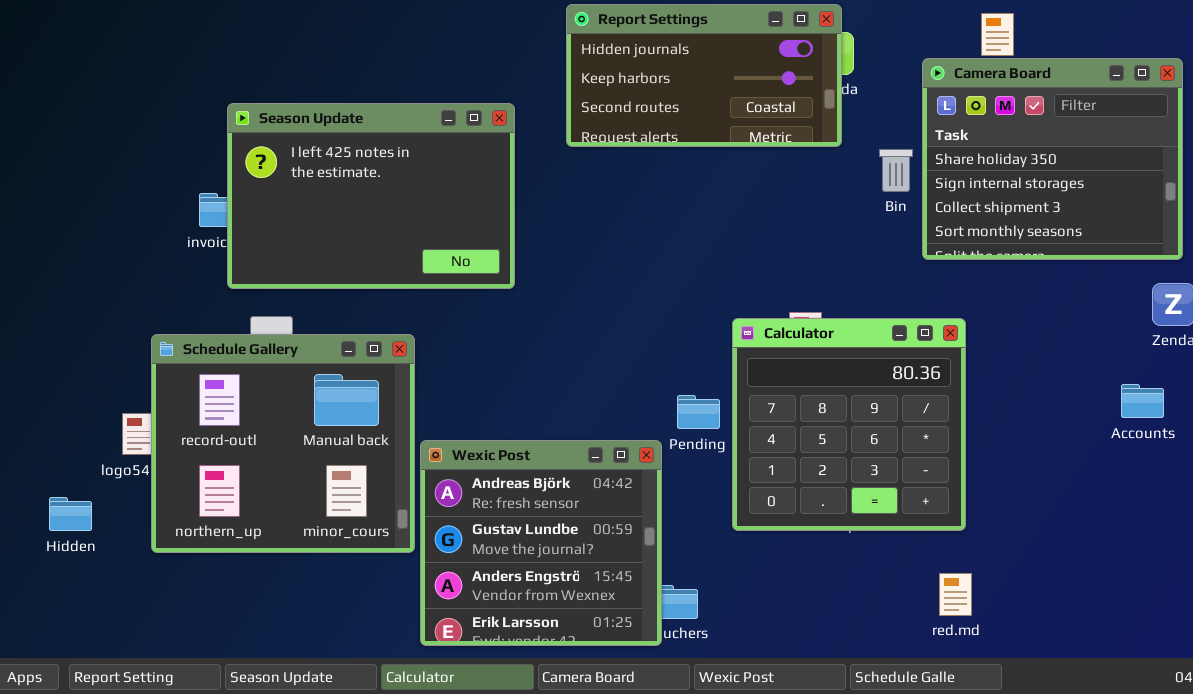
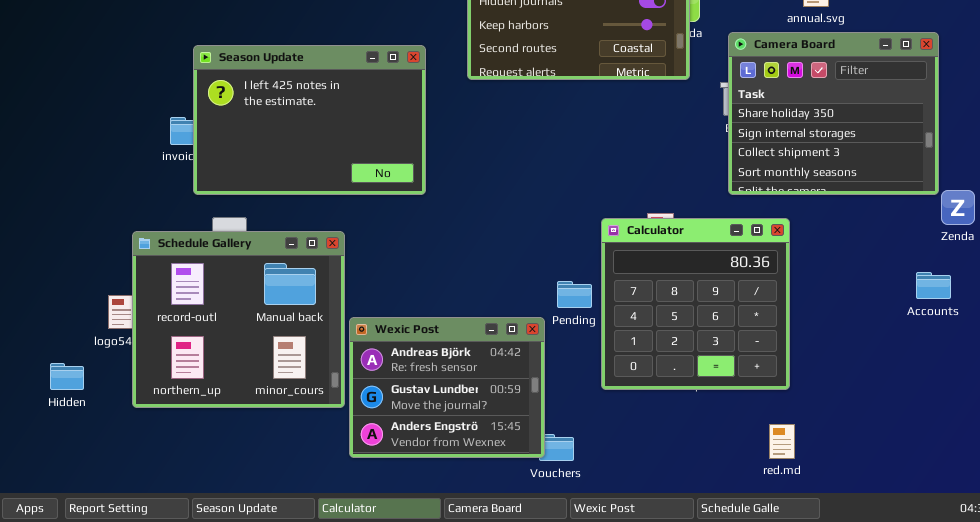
Camera Board: [922,58,1183,260] -> [728,32,939,195], moved
Wexic Post: [420,440,662,646] -> [349,317,545,458], resized

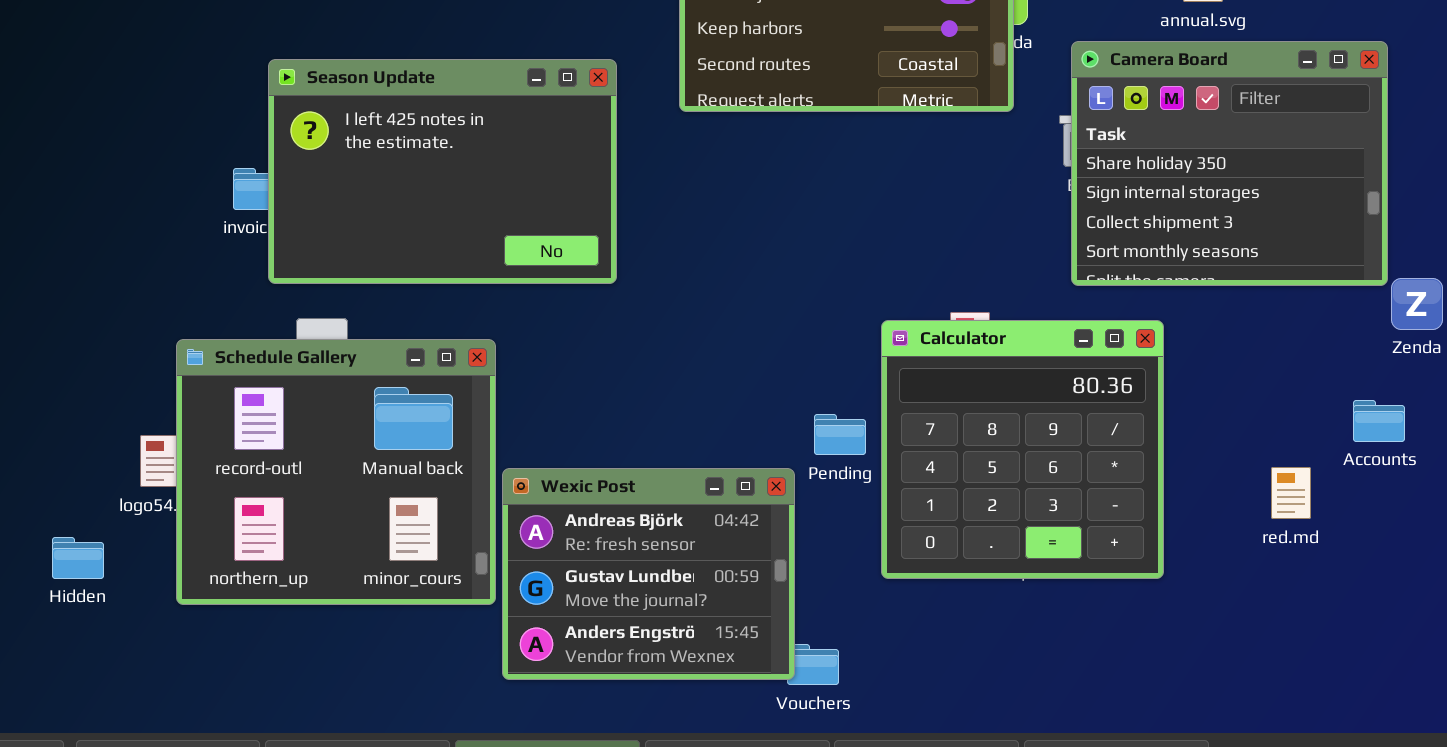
red.md: [769,424,795,459] -> [1271,467,1311,519], moved

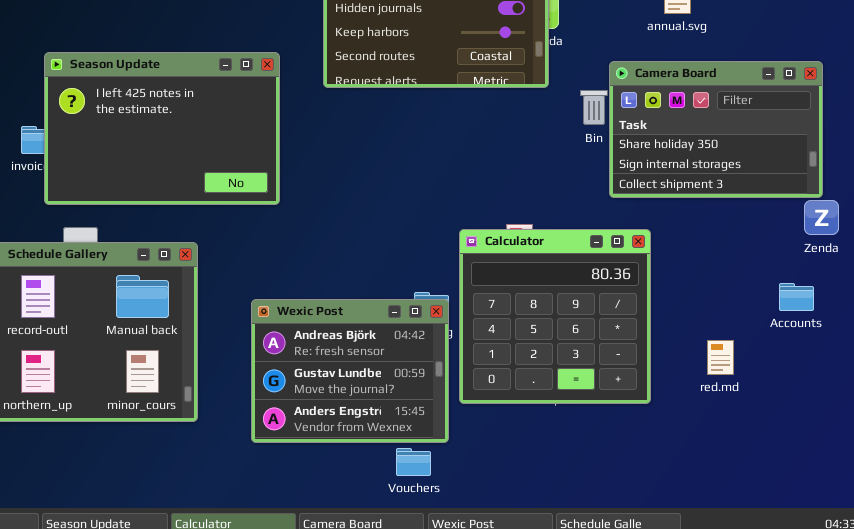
Camera Board: [1071,41,1388,286] -> [609,61,823,198], moved, resized
red.md: [1271,467,1311,519] -> [707,340,734,375], moved
Wexic Post: [502,468,795,680] -> [251,299,449,443], moved

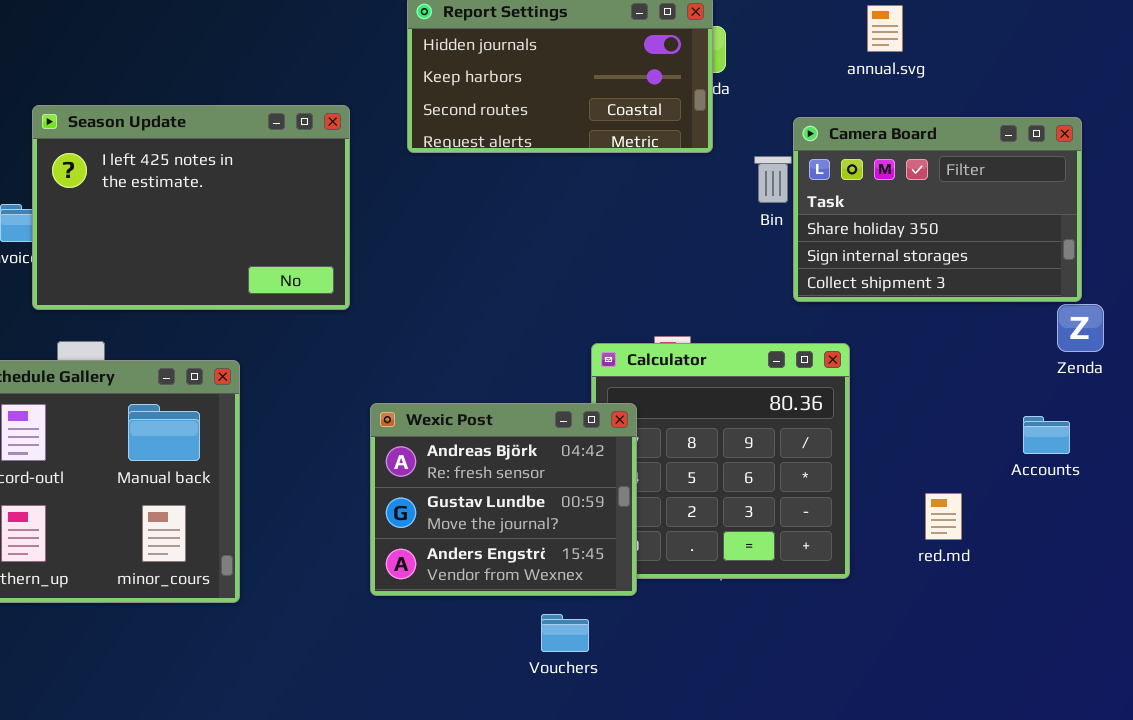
Wexic Post: [251,299,449,443] -> [370,403,637,596], moved
Vouchers: [396,448,431,476] -> [541,614,589,652], moved

